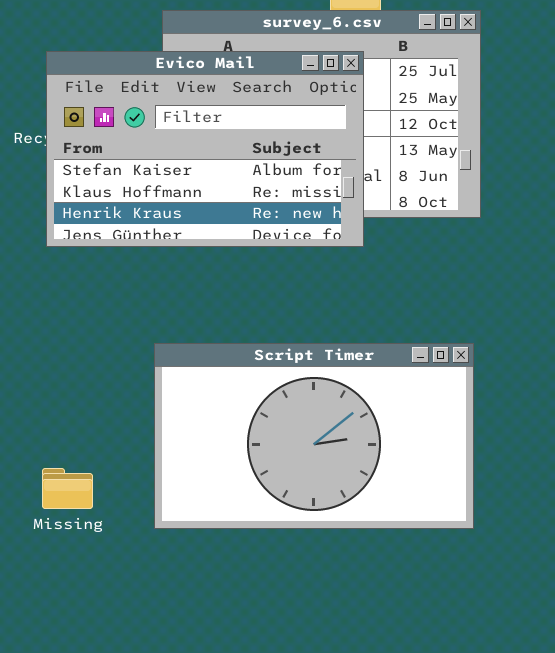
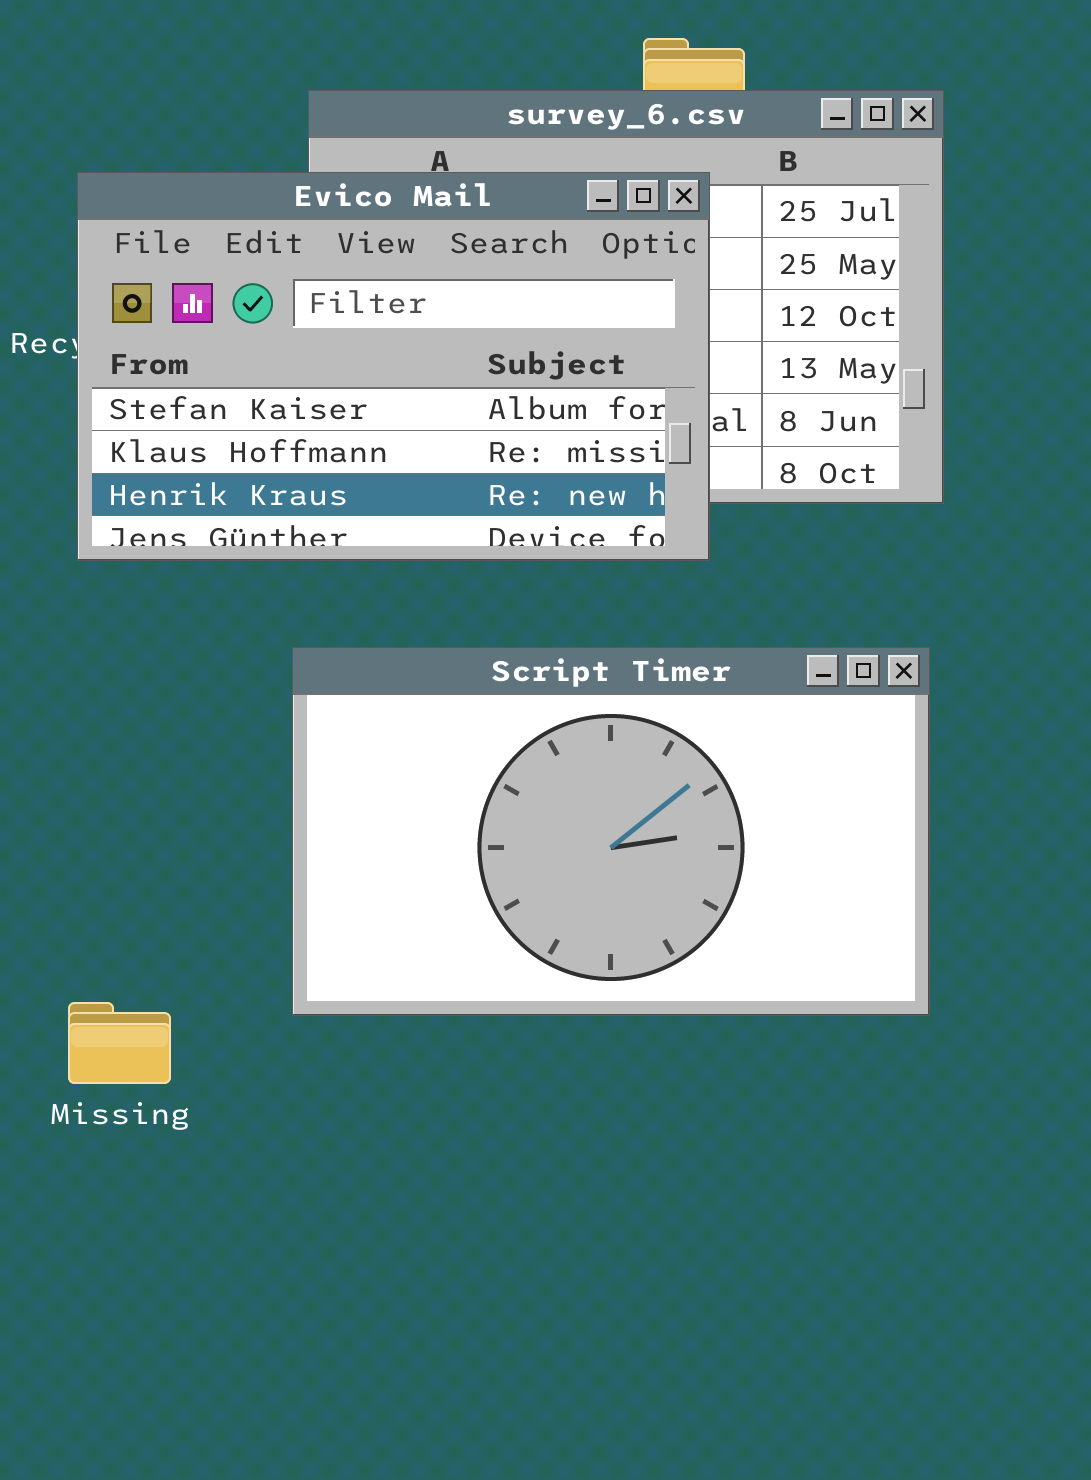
Script Timer: [154,343,474,529] -> [292,647,930,1016], moved

